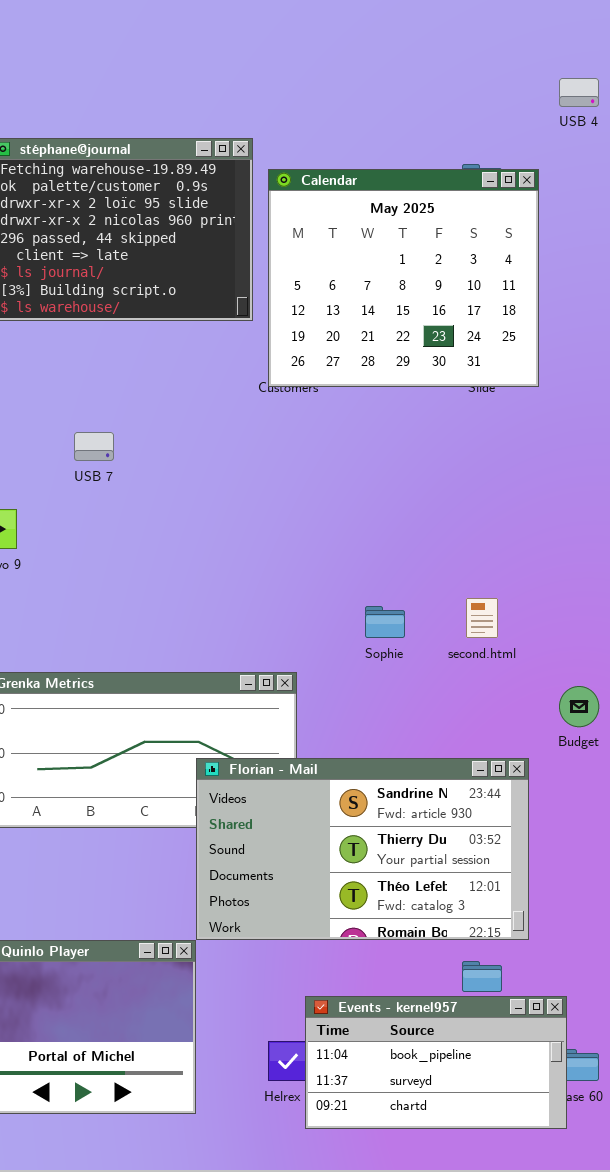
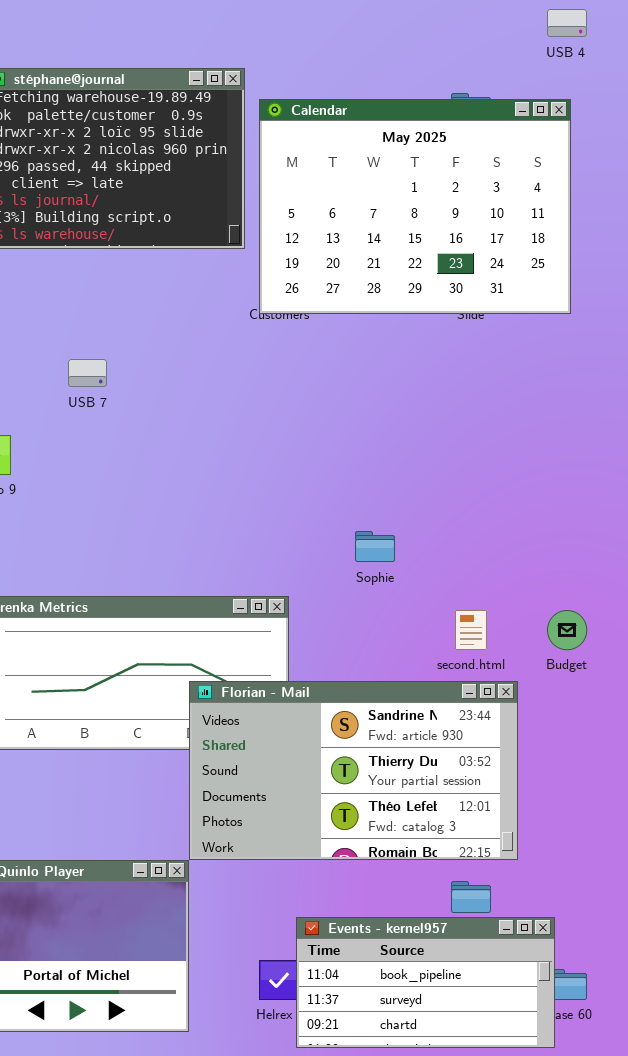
Calendar: [268,169,539,387] -> [259,99,571,314], resized
second.html: [466,598,498,638] -> [455,610,487,650], moved

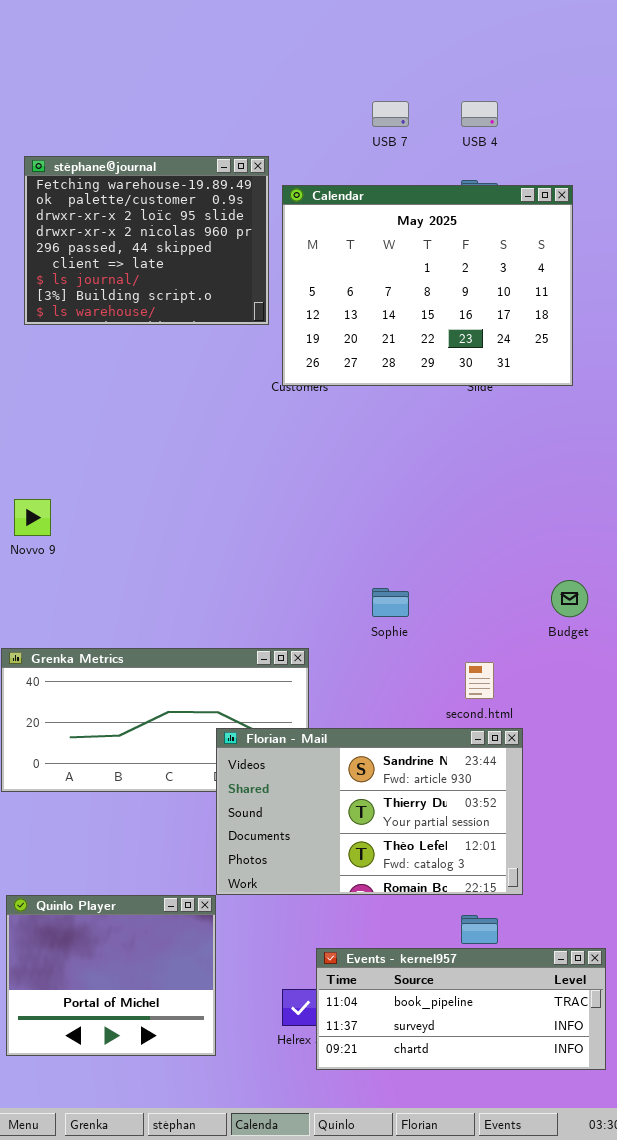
USB 4: [547,9,587,37] -> [461,101,498,127], moved
USB 7: [68,359,107,387] -> [372,101,409,127], moved
Budget: [547,610,587,650] -> [551,580,588,617], moved
Events - kernel957: [296,917,555,1048] -> [316,948,606,1070], resized

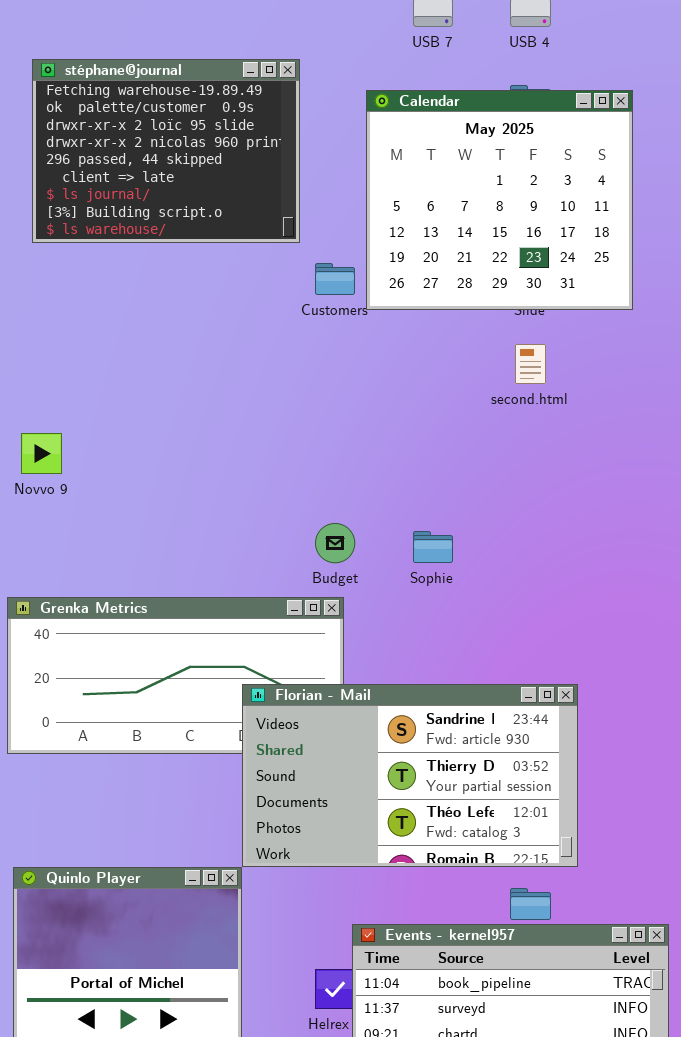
Calendar: [282,185,573,386] -> [366,90,633,310], resized
Budget: [551,580,588,617] -> [315,523,355,563], moved
second.html: [465,662,494,699] -> [515,344,546,384], moved

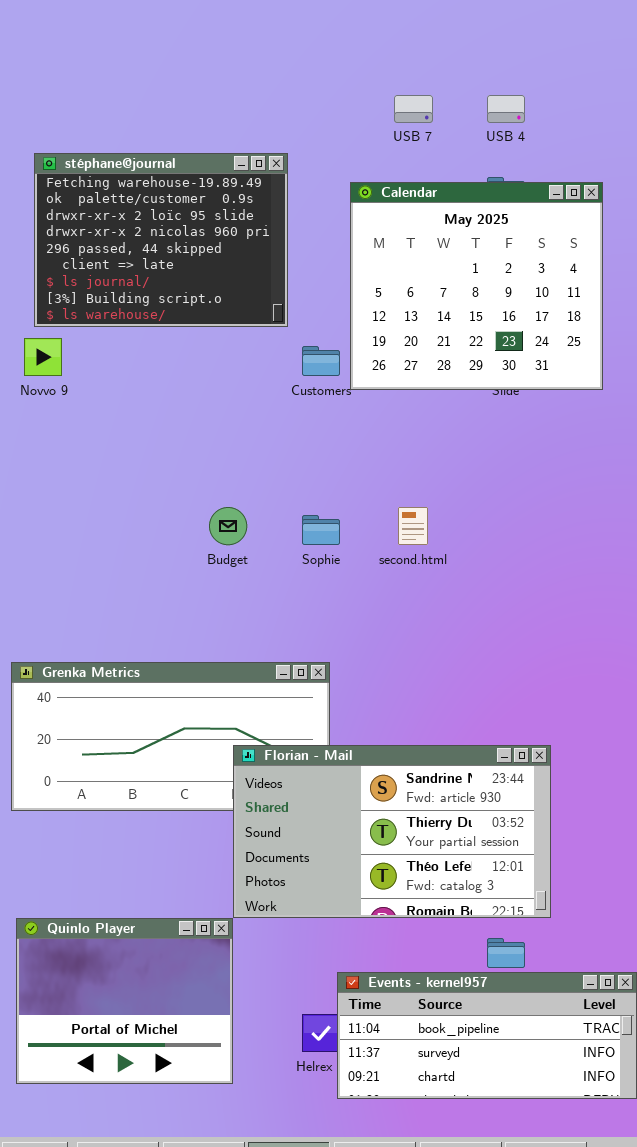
second.html: [515,344,546,384] -> [398,507,428,545], moved
Novvo 9: [21,433,62,474] -> [24,338,62,376], moved
Budget: [315,523,355,563] -> [209,507,247,545], moved
Sophie: [413,531,453,563] -> [302,515,340,545], moved

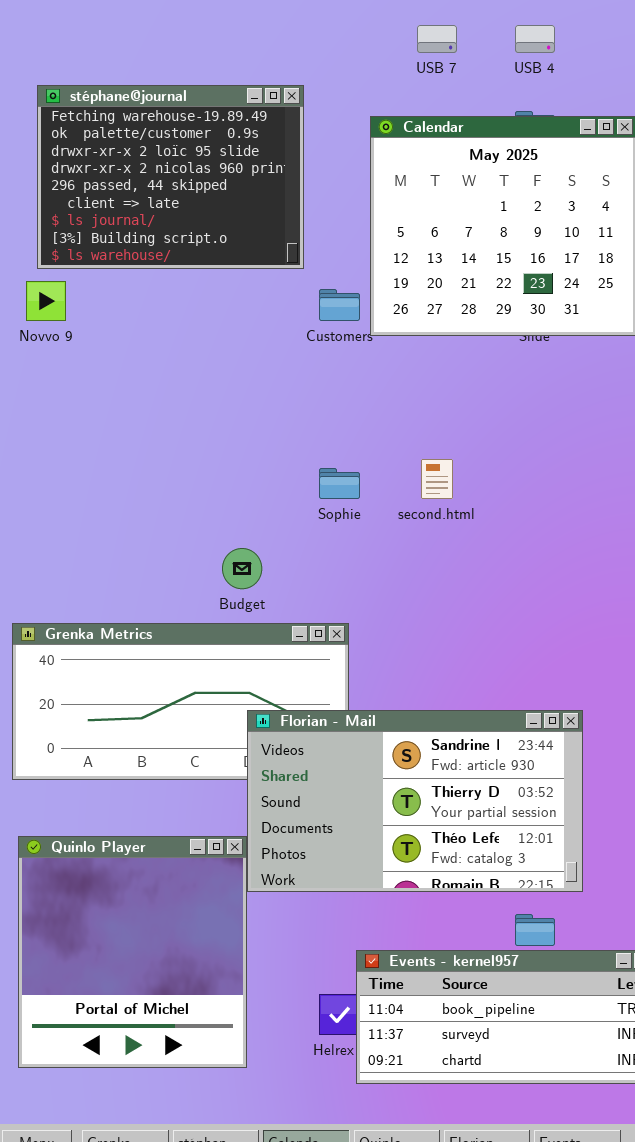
Budget: [209,507,247,545] -> [222,548,262,589], moved
Quinlo Player: [16,918,233,1084] -> [18,836,247,1068], resized

